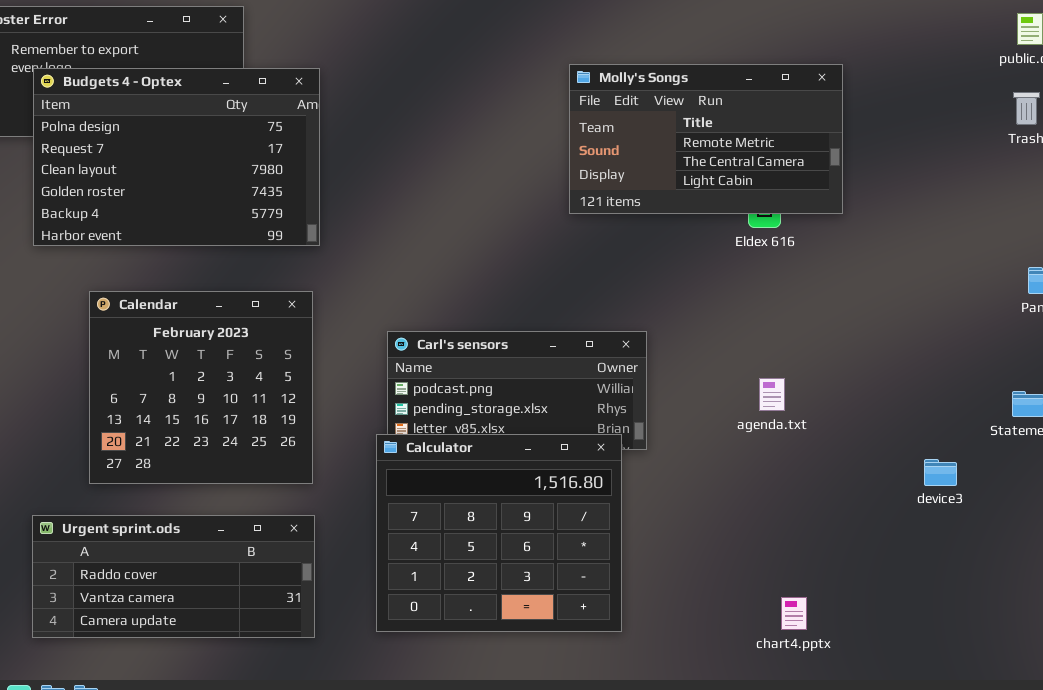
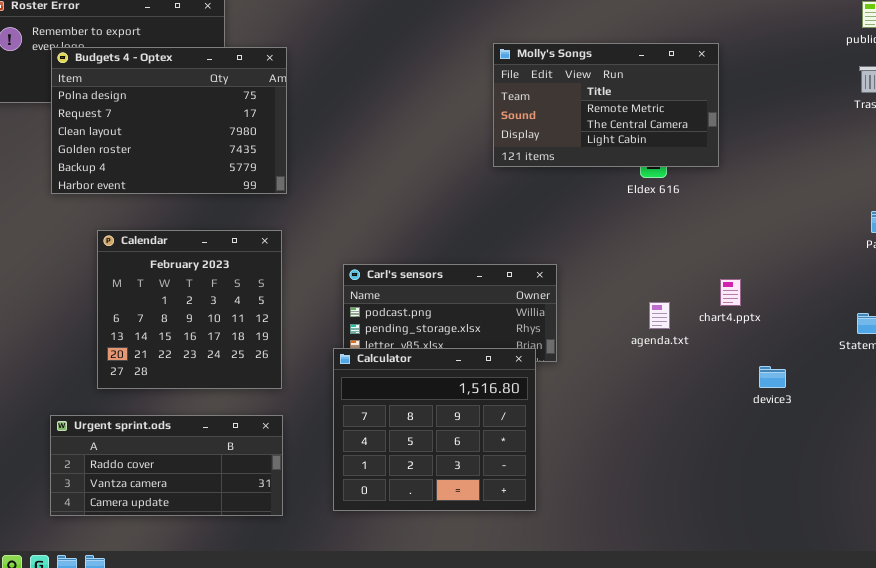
device3: [924,459,957,486] -> [759,366,786,388], moved
chart4.pptx: [781,597,807,630] -> [720,279,741,306], moved

